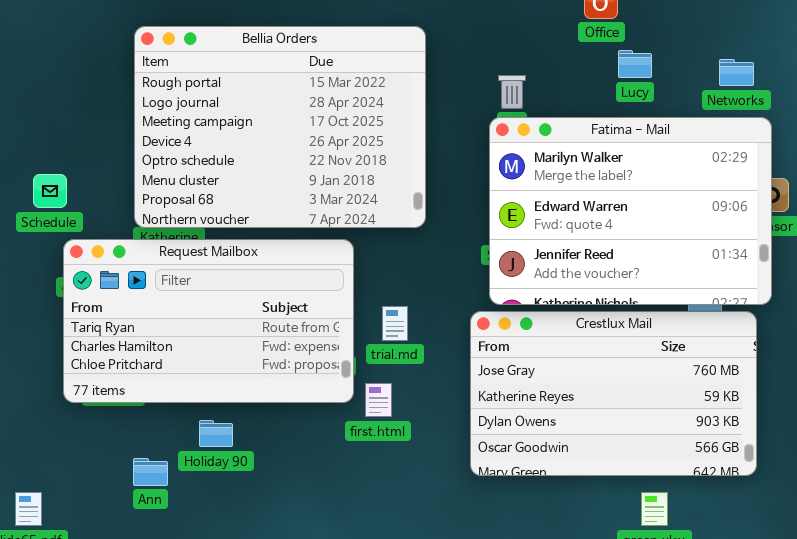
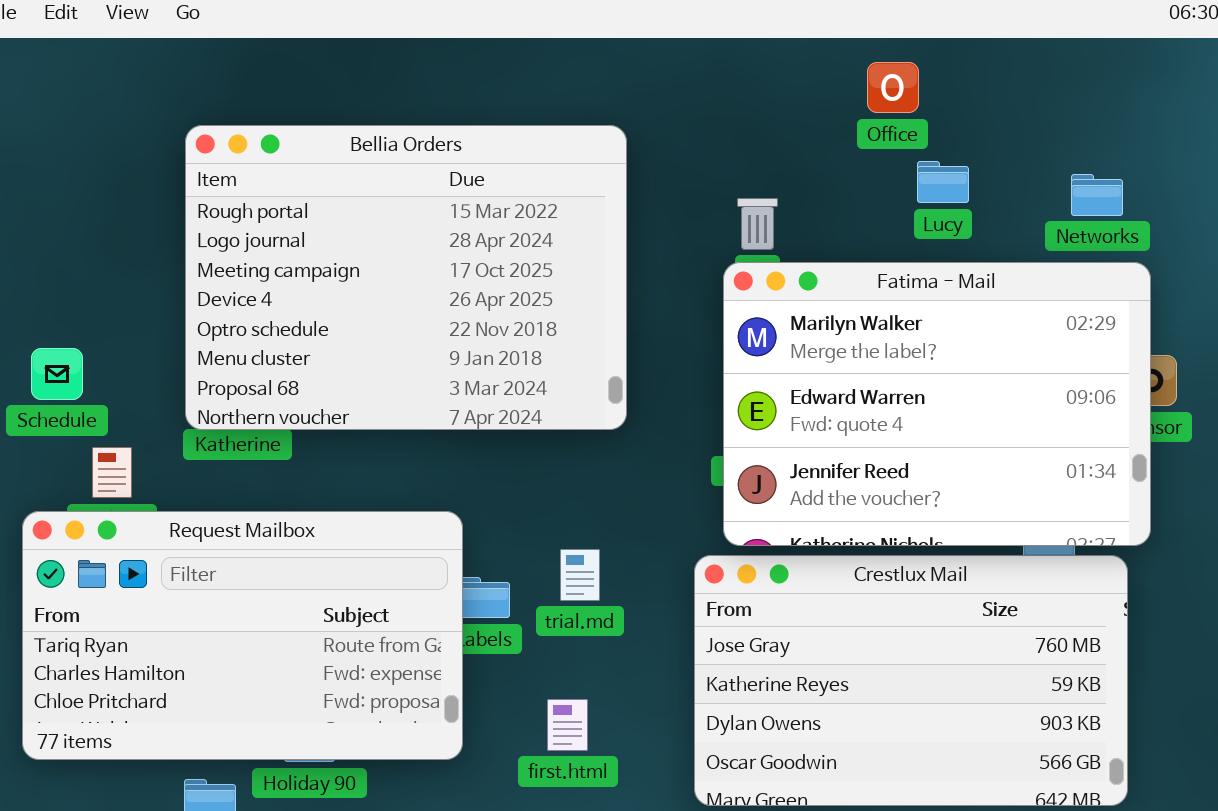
Request Mailbox: [63,239,354,403] -> [22,511,463,760], moved
first.html: [365,383,392,417] -> [547,699,588,751], moved

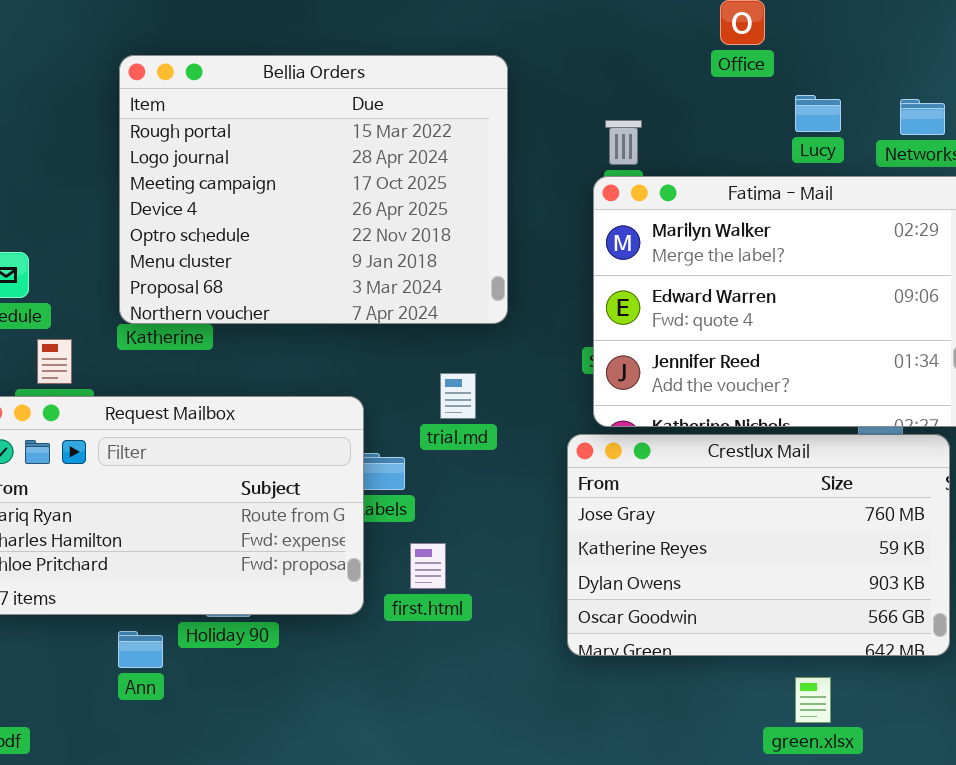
Lucy: [917,161,969,203] -> [795,95,841,132], moved
trial.md: [560,549,600,601] -> [440,373,476,419], moved
first.html: [547,699,588,751] -> [410,543,446,589], moved

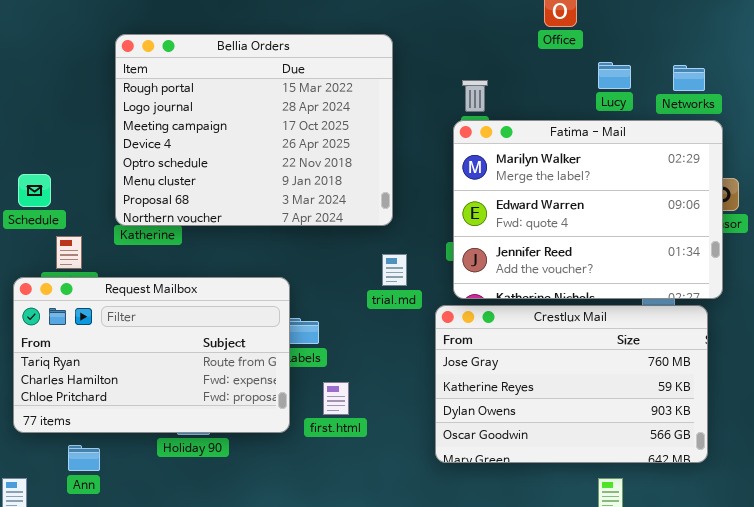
trial.md: [440,373,476,419] -> [382,254,407,286], moved
Ann: [118,631,163,668] -> [68,445,100,471], moved

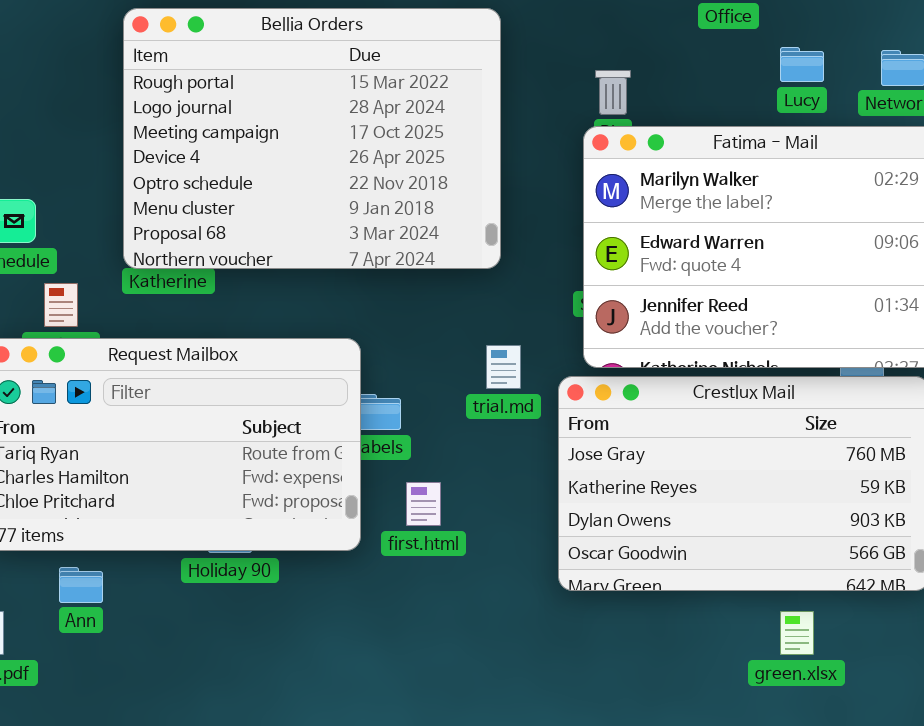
trial.md: [382,254,407,286] -> [486,345,521,389], moved

